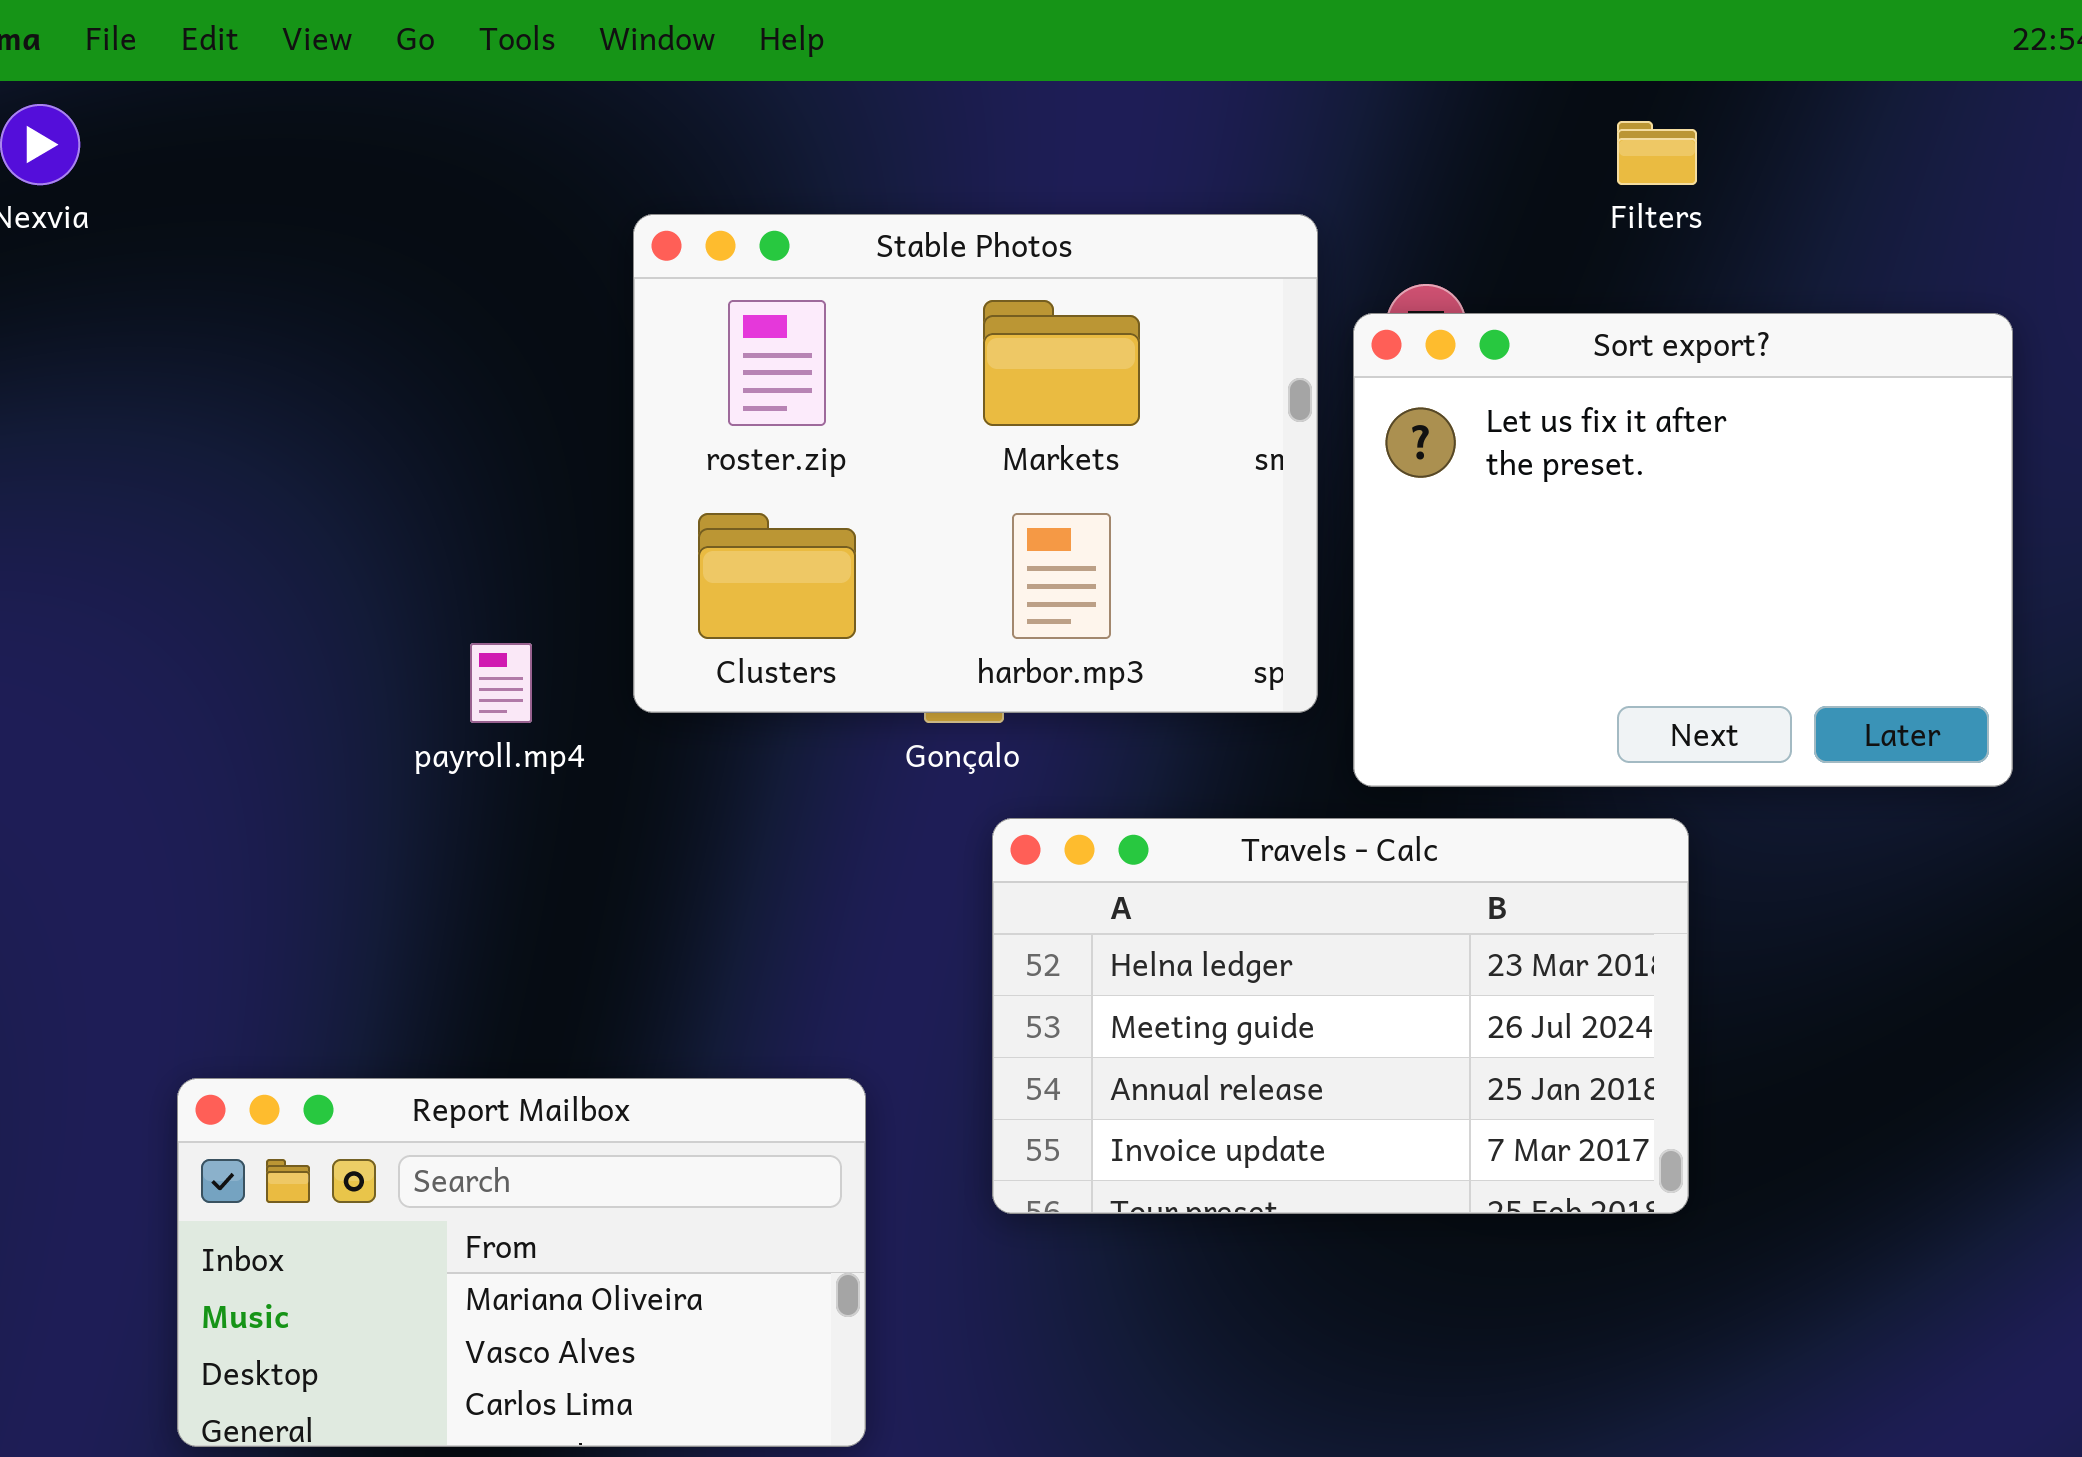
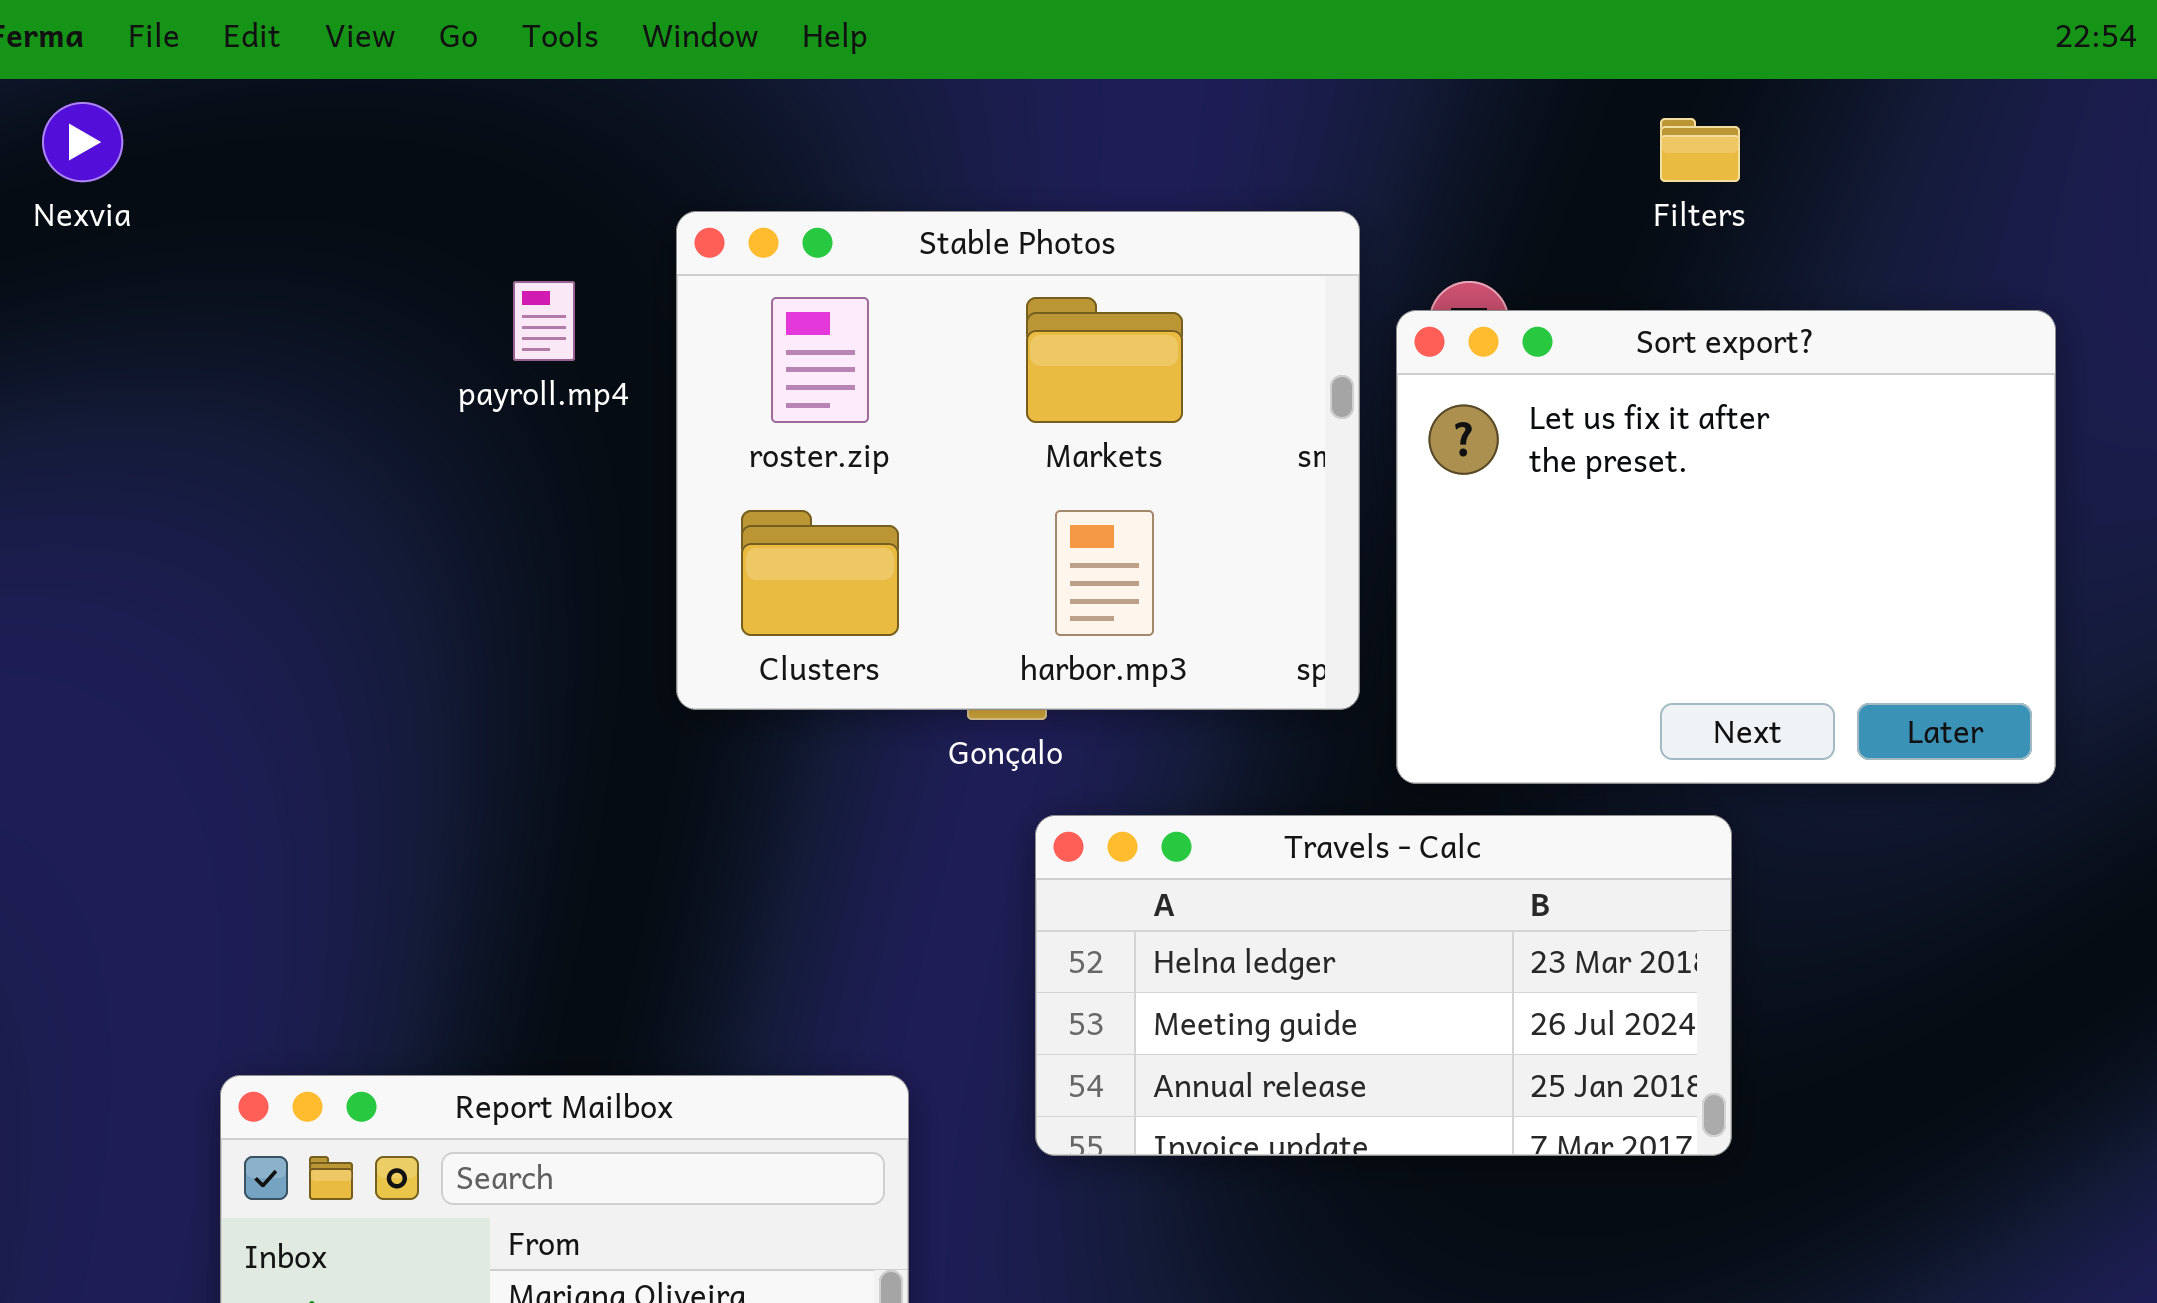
payroll.mp4: [470,643,532,723] -> [513,281,575,361], moved
Travels - Calc: [992,818,1689,1214] -> [1035,815,1732,1156], resized

